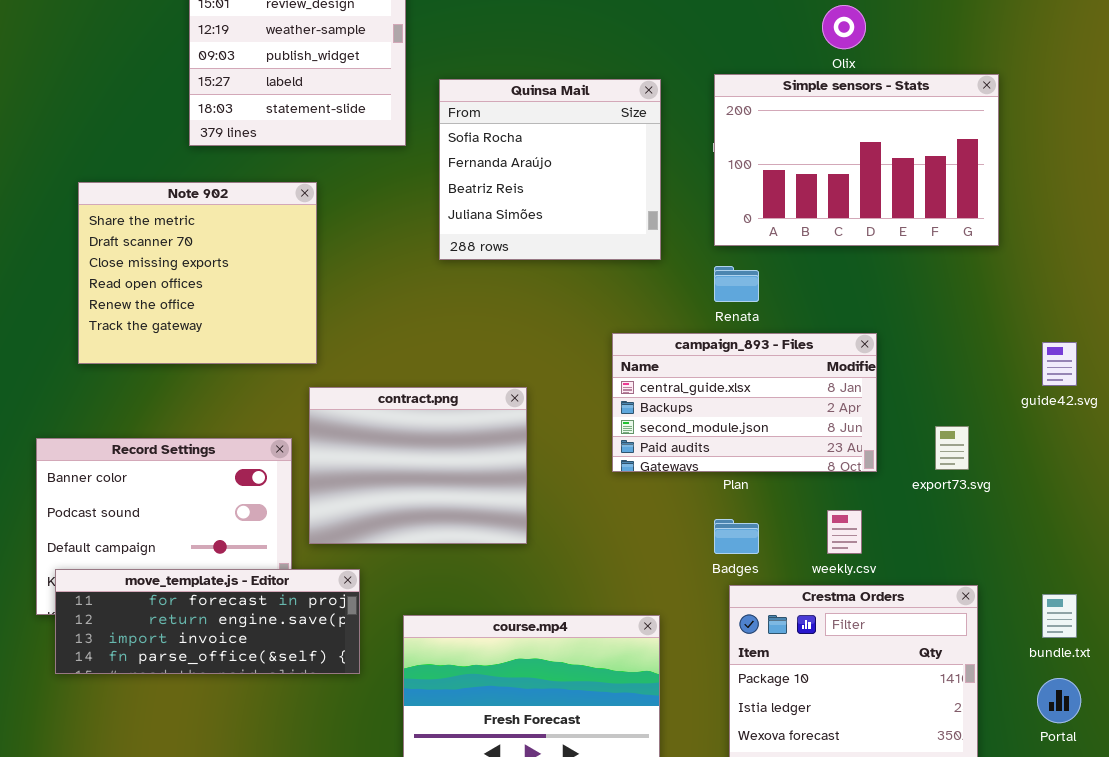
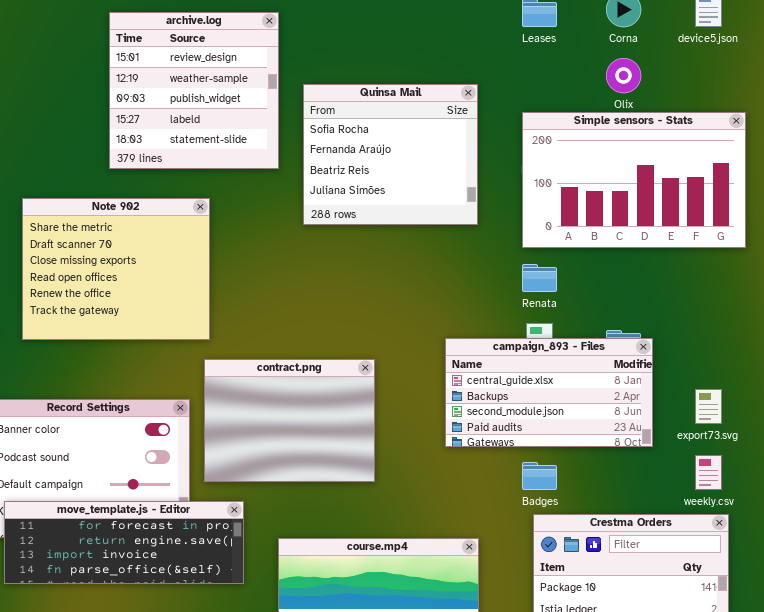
Quinsa Mail: [439,79,661,260] -> [303,84,478,225], moved
campaign_893 - Files: [612,333,877,472] -> [445,338,653,447], moved
weekly.csv: [827,510,862,554] -> [695,455,722,490], moved

